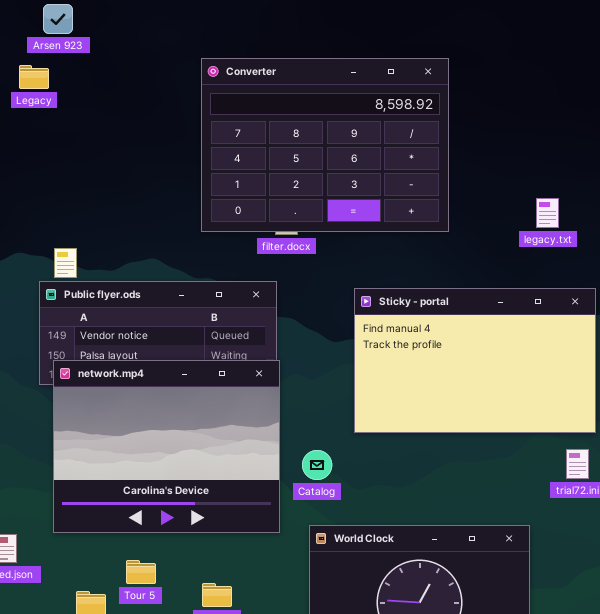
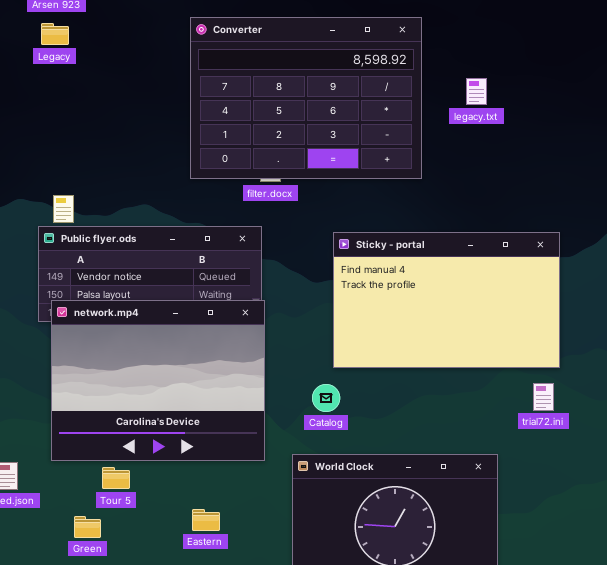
Legacy: [19,65,49,89] -> [41,23,69,45], moved
legacy.txt: [536,198,559,228] -> [466,78,487,105], moved
Catalog: [302,450,332,480] -> [312,384,340,412], moved
Tour 5: [126,560,156,584] -> [102,467,130,489], moved

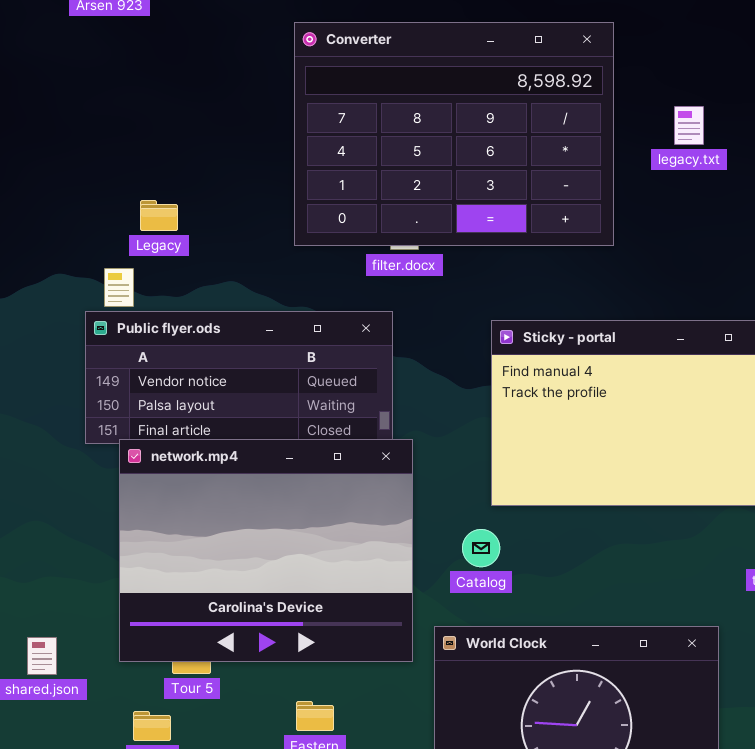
Legacy: [41,23,69,45] -> [140,200,178,231], moved
network.mp4: [51,300,265,461] -> [119,439,413,662], moved

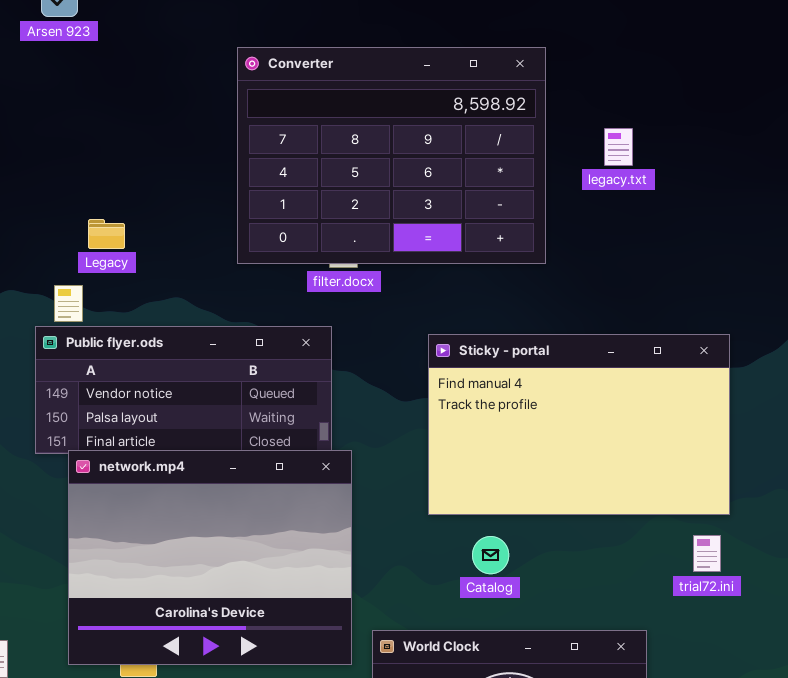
Catalog: [462,529,500,567] -> [472,536,509,574], moved

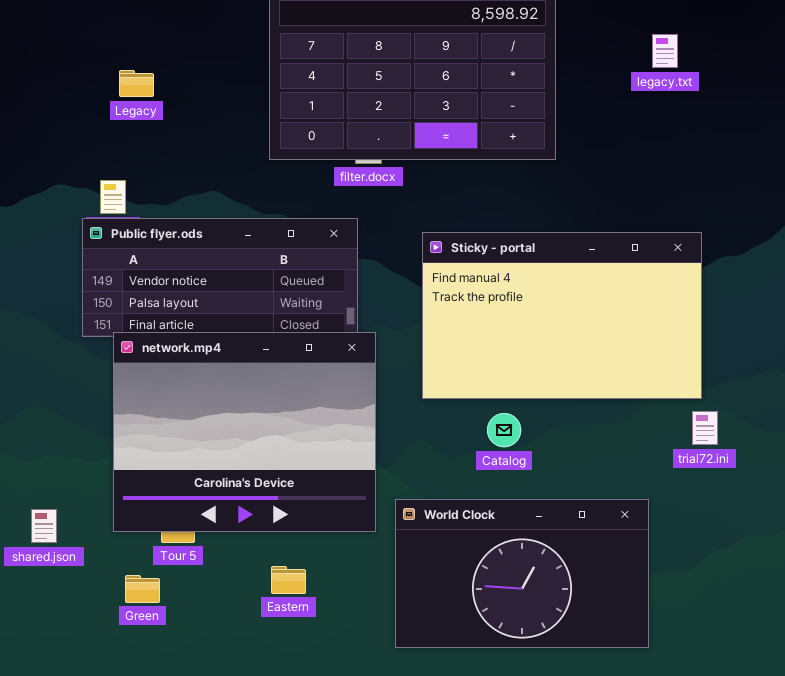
legacy.txt: [604,128,633,166] -> [652,34,678,68], moved
Legacy: [88,219,125,249] -> [119,70,154,97], moved
Sticky - portal: [428,334,730,515] -> [422,232,702,399], moved

